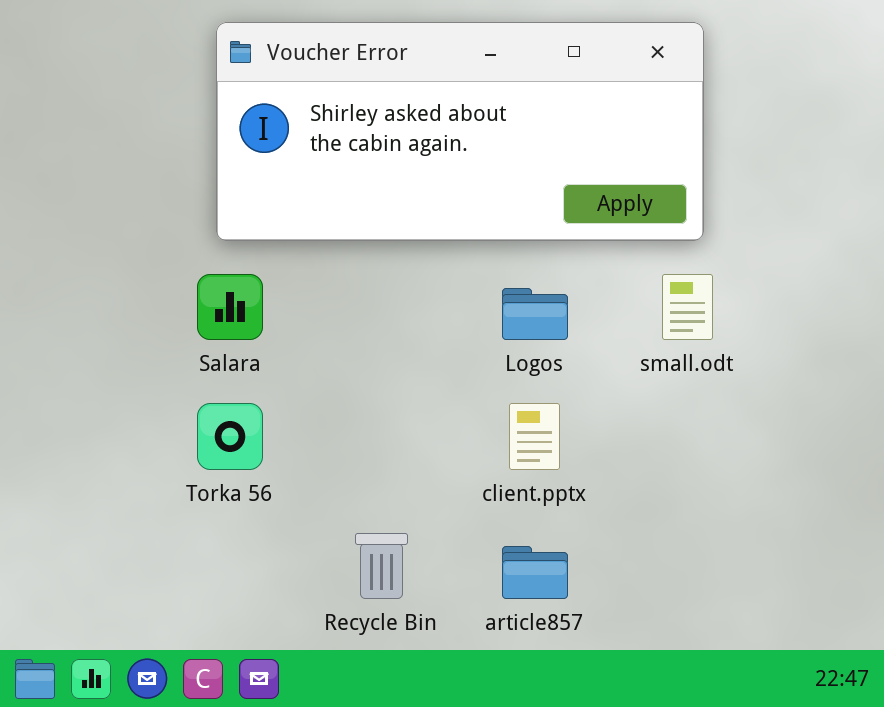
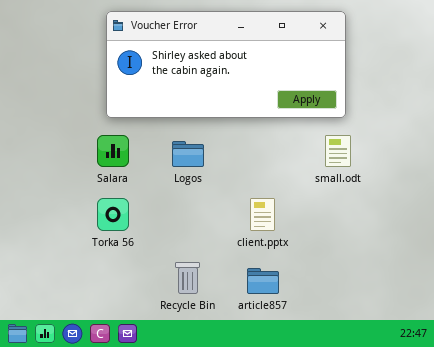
Logos: [502,288,568,340] -> [172,141,204,167], moved

